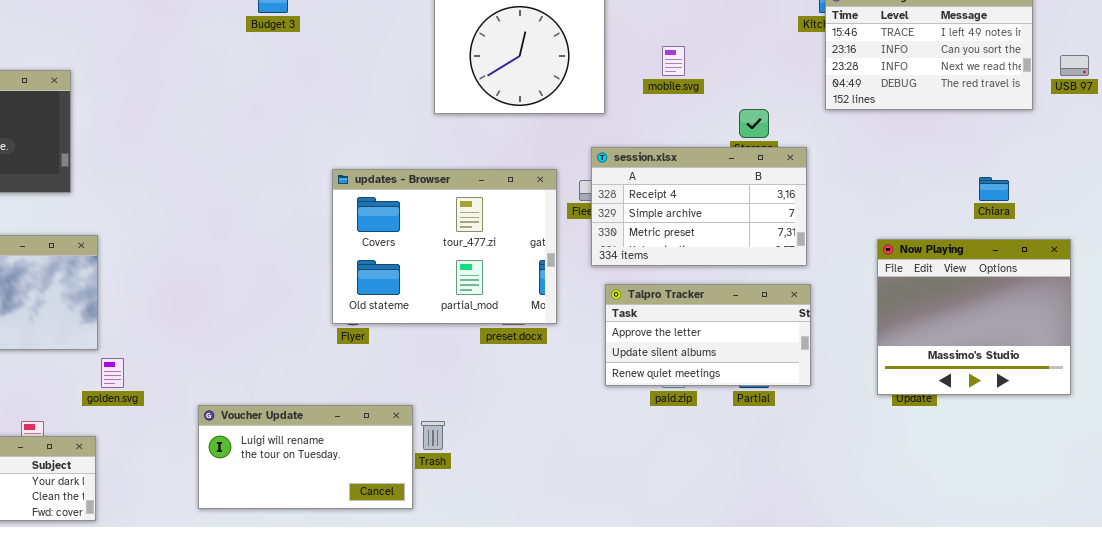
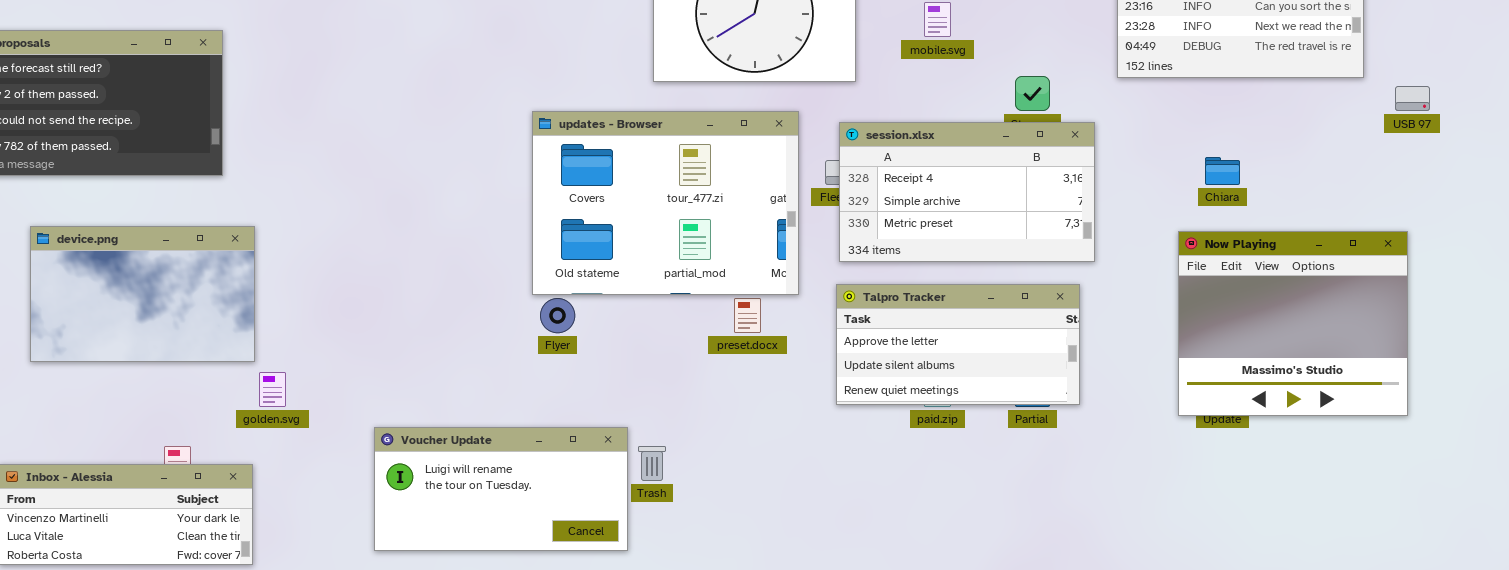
USB 97: [1060,55,1089,76] -> [1395,86,1430,111], moved
updates - Browser: [332,169,557,324] -> [532,111,799,295], moved
Chiara: [979,177,1009,201] -> [1205,157,1240,185], moved
Talpro Tracker: [605,284,811,386] -> [836,284,1080,405], moved

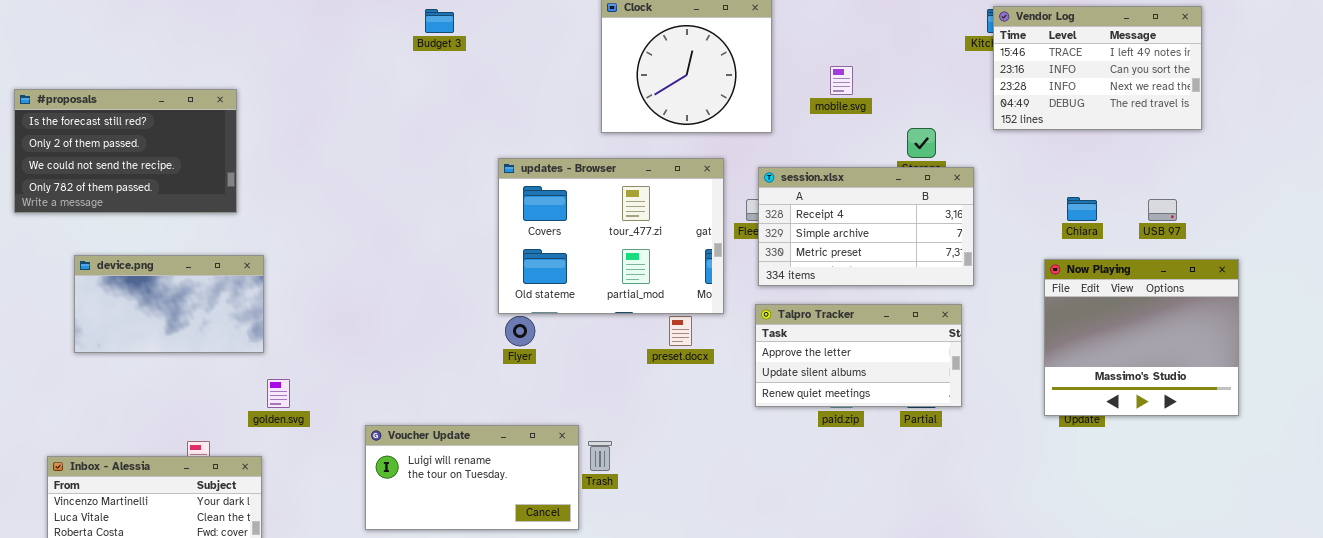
USB 97: [1395,86,1430,111] -> [1148,199,1177,221], moved
device.png: [30,226,255,362] -> [74,255,264,353], resized

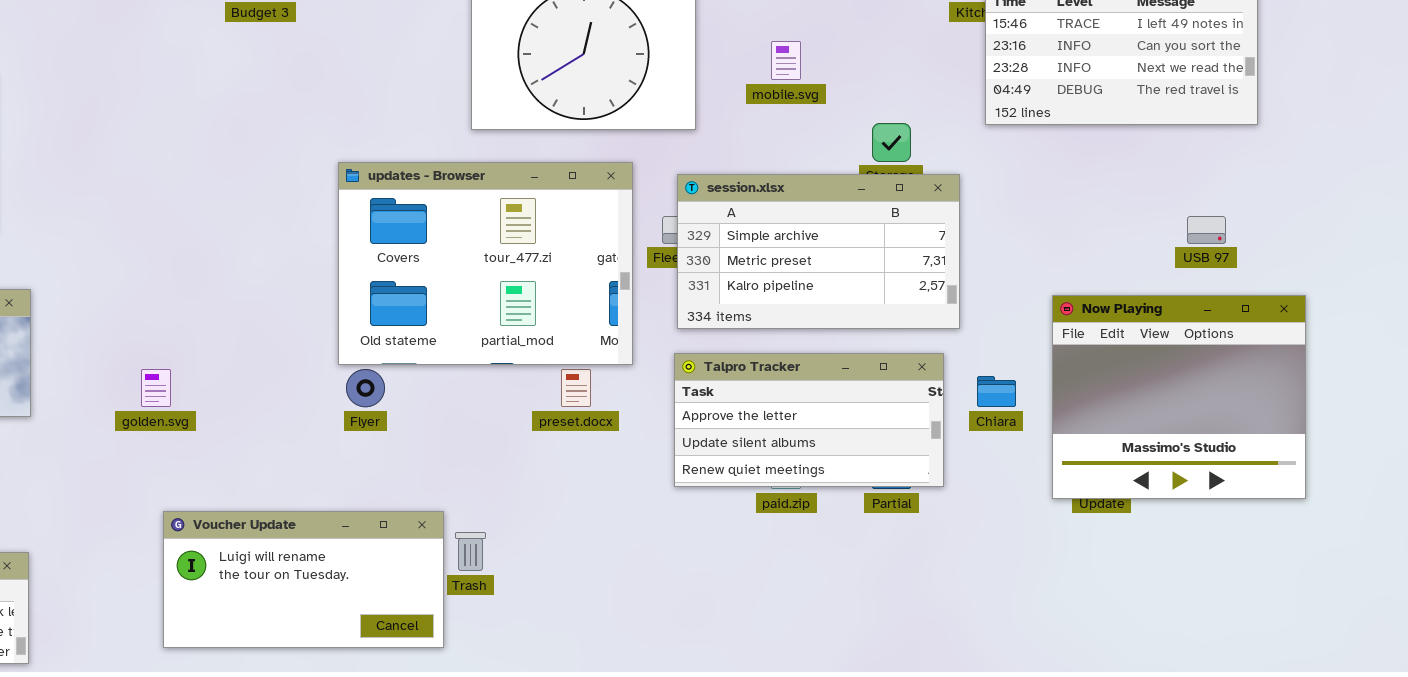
session.xlsx: [758,167,974,286] -> [677,174,960,329], scrolled down 1 row
Chiara: [1067,197,1097,221] -> [977,376,1016,407], moved
golden.svg: [267,379,290,408] -> [141,369,171,407], moved

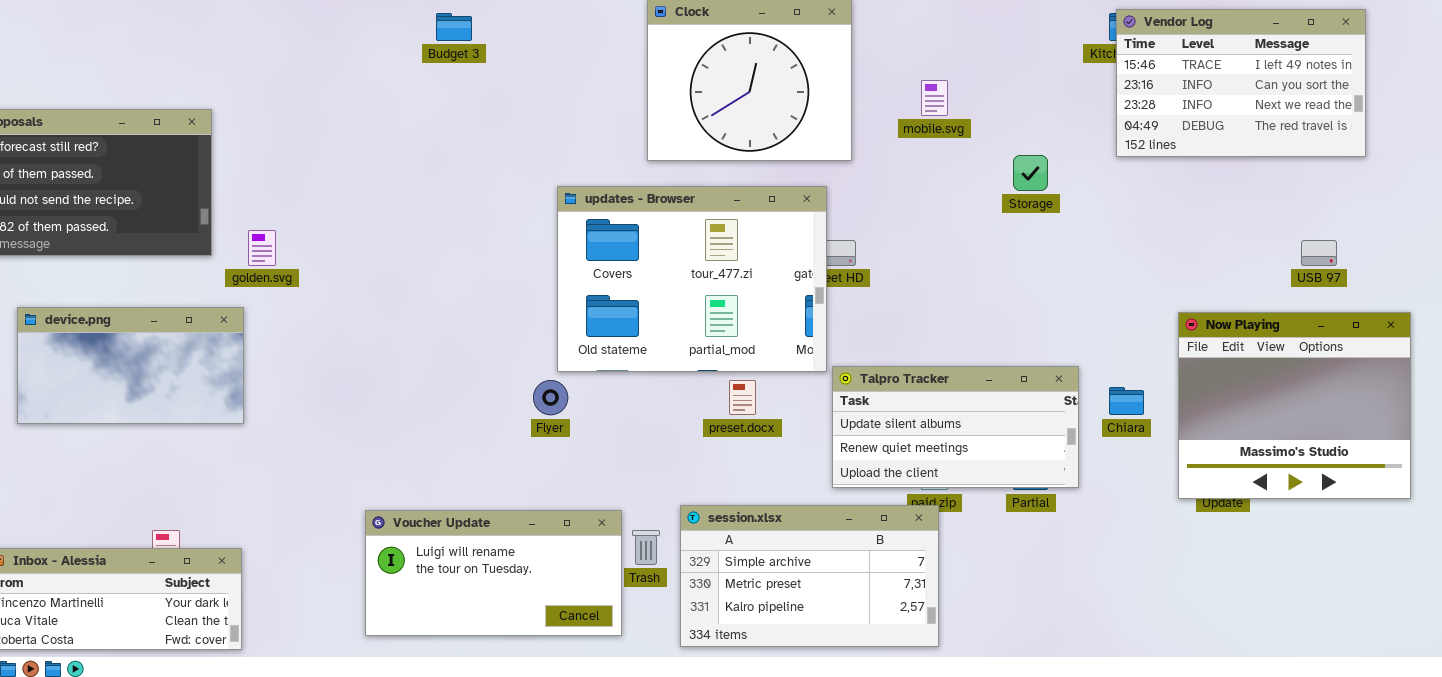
updates - Browser: [338,162,633,365] -> [557,186,827,372], moved
session.xlsx: [677,174,960,329] -> [680,505,939,647], moved
Talpro Tracker: [674,353,944,487] -> [832,366,1079,488], scrolled down 1 row
golden.svg: [141,369,171,407] -> [248,230,276,266], moved

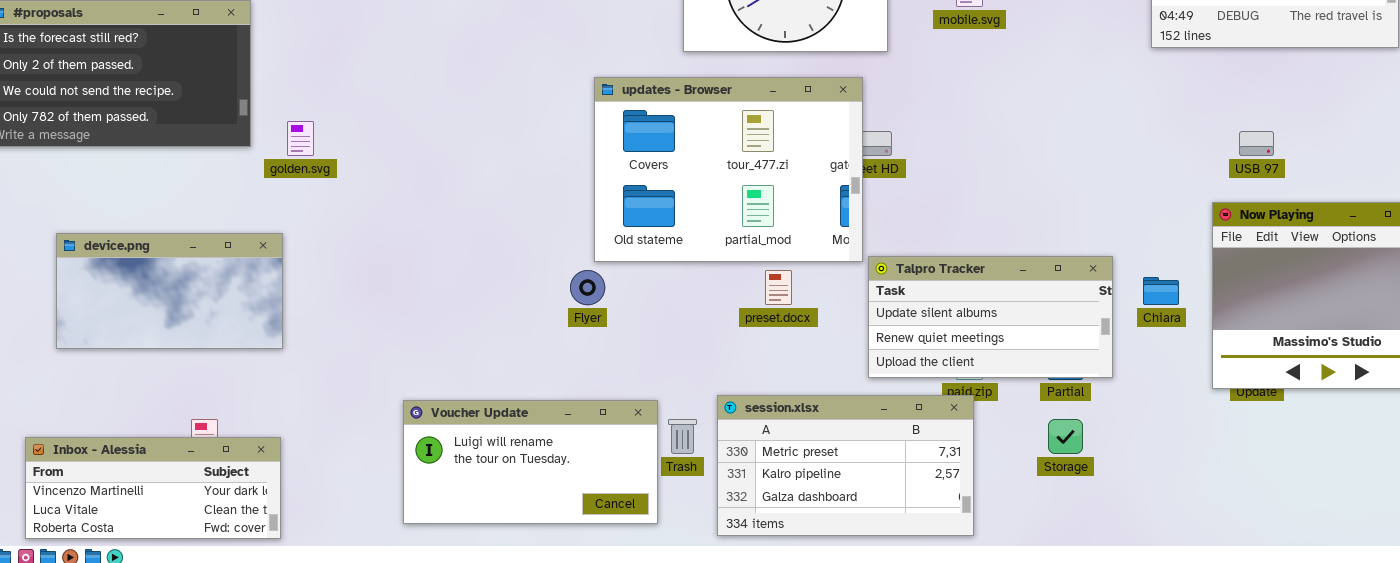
Storage: [1013,155,1048,191] -> [1048,419,1083,454], moved
USB 97: [1301,240,1337,266] -> [1239,131,1274,156], moved
device.png: [17,307,244,424] -> [56,233,283,349], moved
session.xlsx: [680,505,939,647] -> [717,395,974,536], scrolled down 1 row

